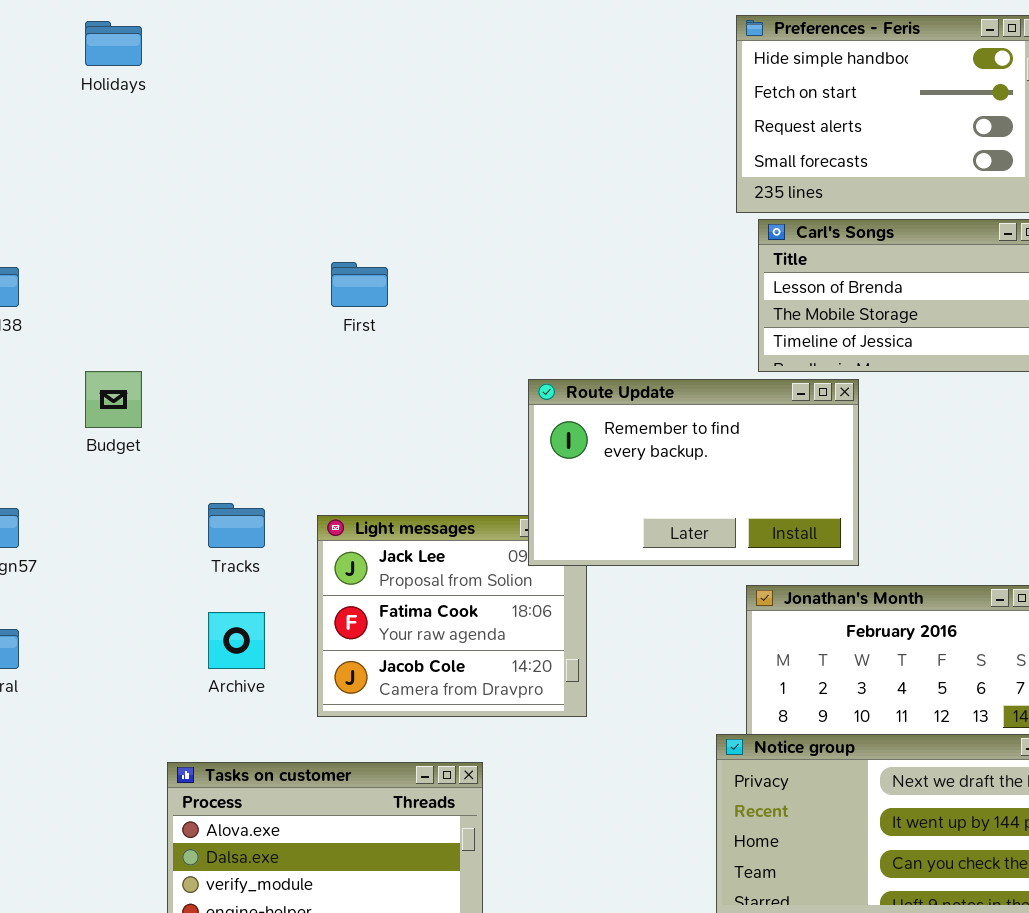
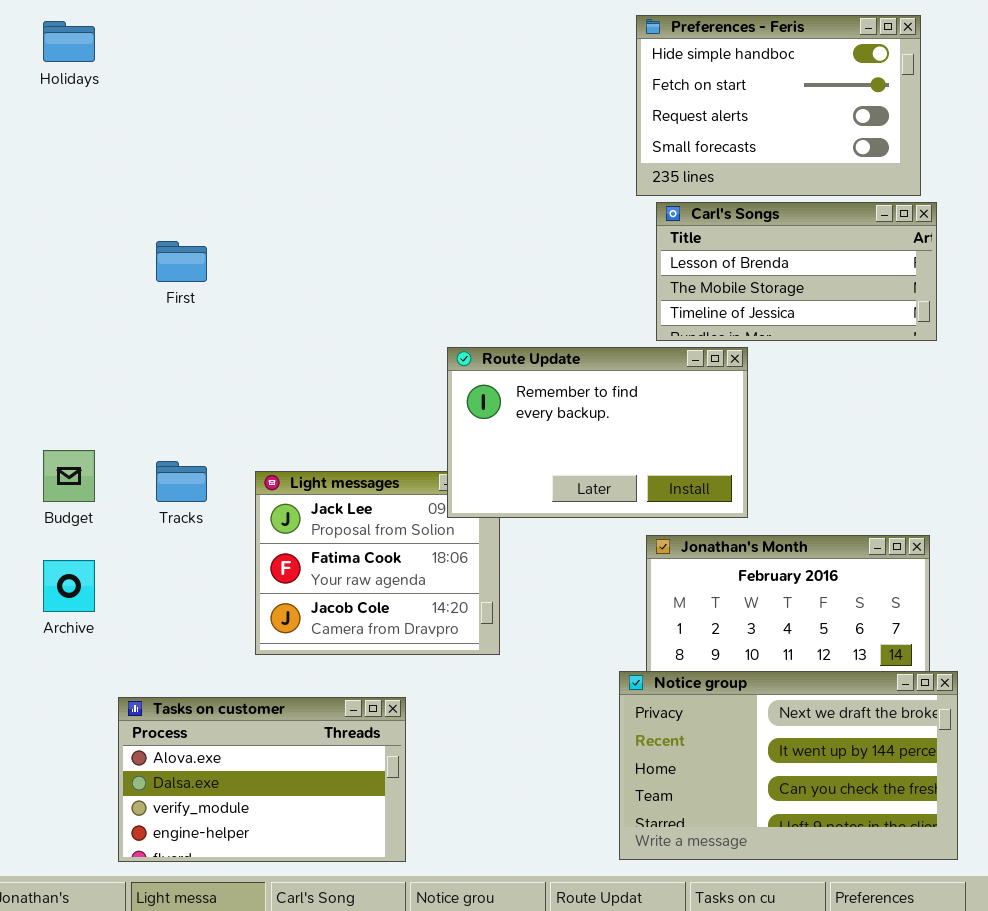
First: [331,262,388,307] -> [156,241,207,282], moved
Budget: [85,371,142,428] -> [43,450,95,502], moved
Archive: [208,612,265,669] -> [43,560,95,612], moved

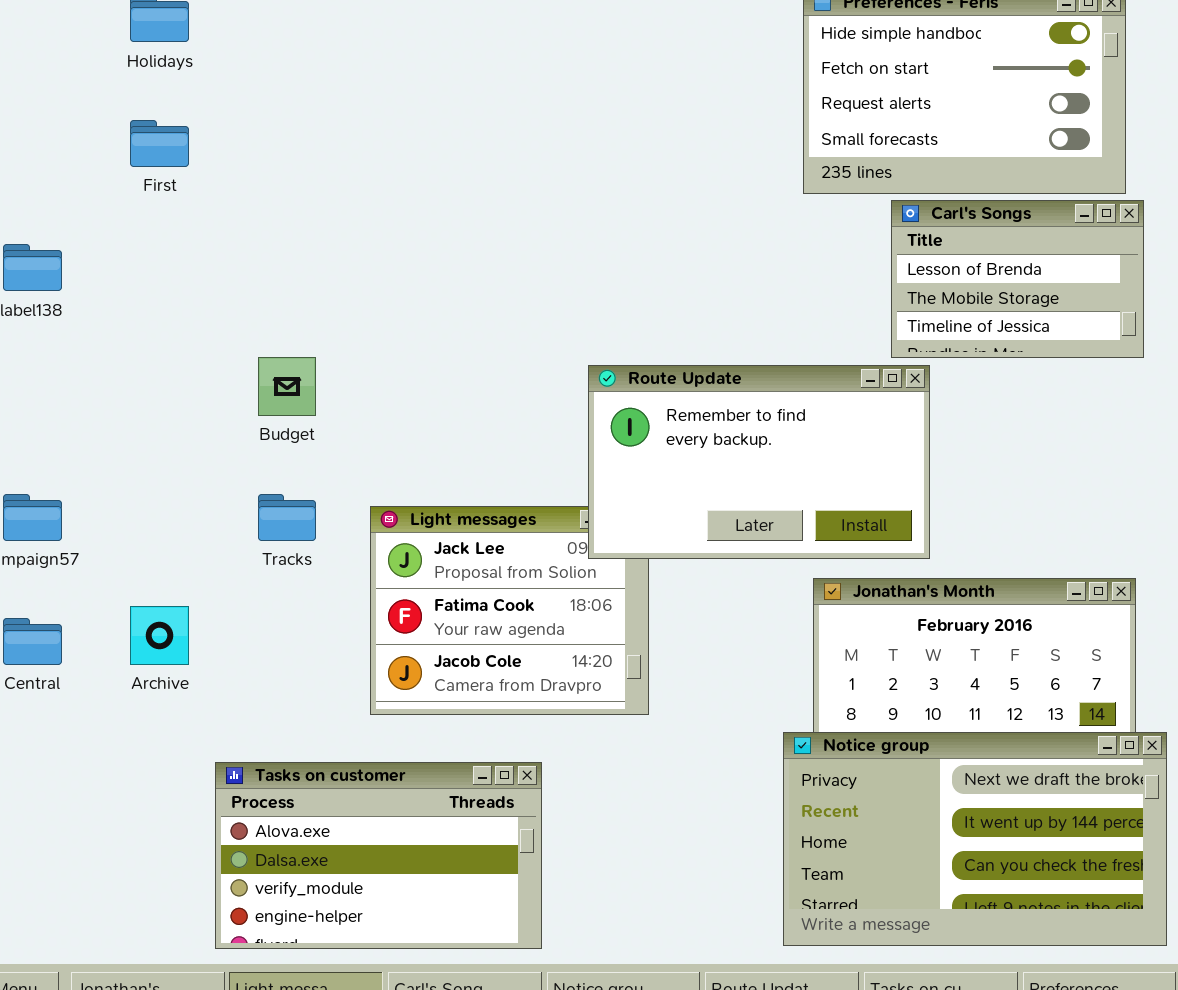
Carl's Songs: [656,202,937,341] -> [891,200,1144,358], resized
First: [156,241,207,282] -> [130,120,189,167], moved
Budget: [43,450,95,502] -> [258,357,316,416], moved

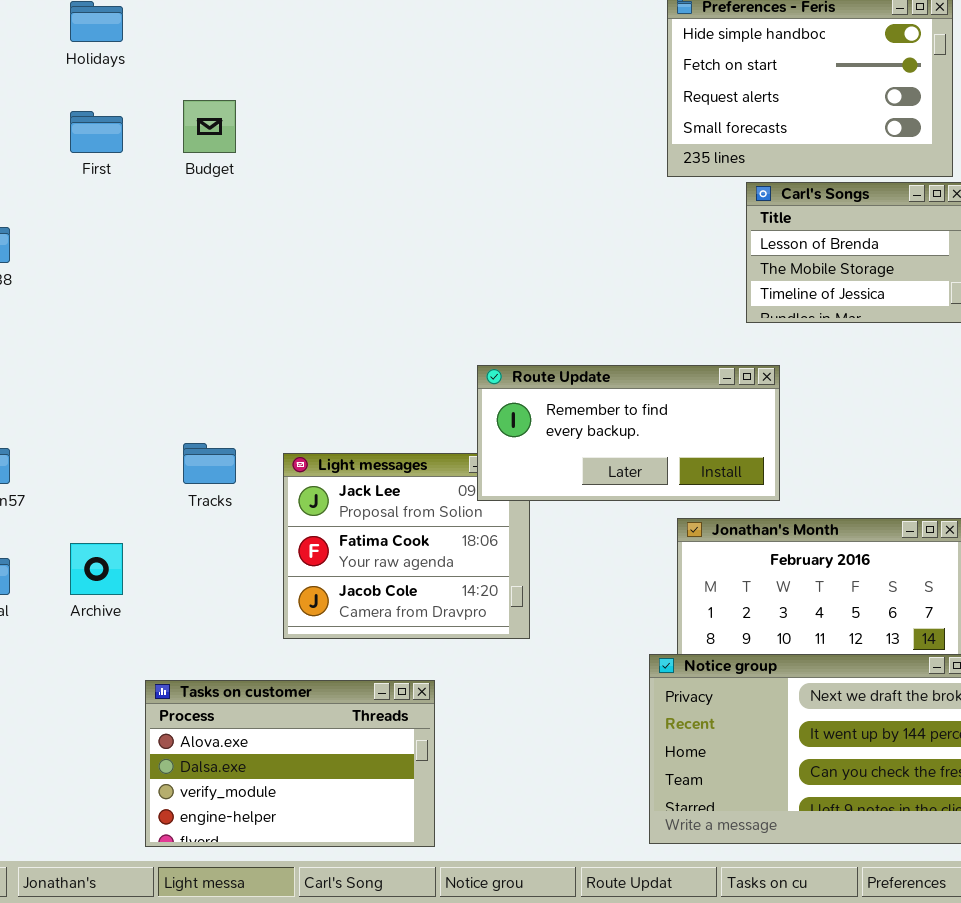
Budget: [258,357,316,416] -> [183,100,236,153], moved
Route Update: [588,365,930,559] -> [477,365,780,501], resized

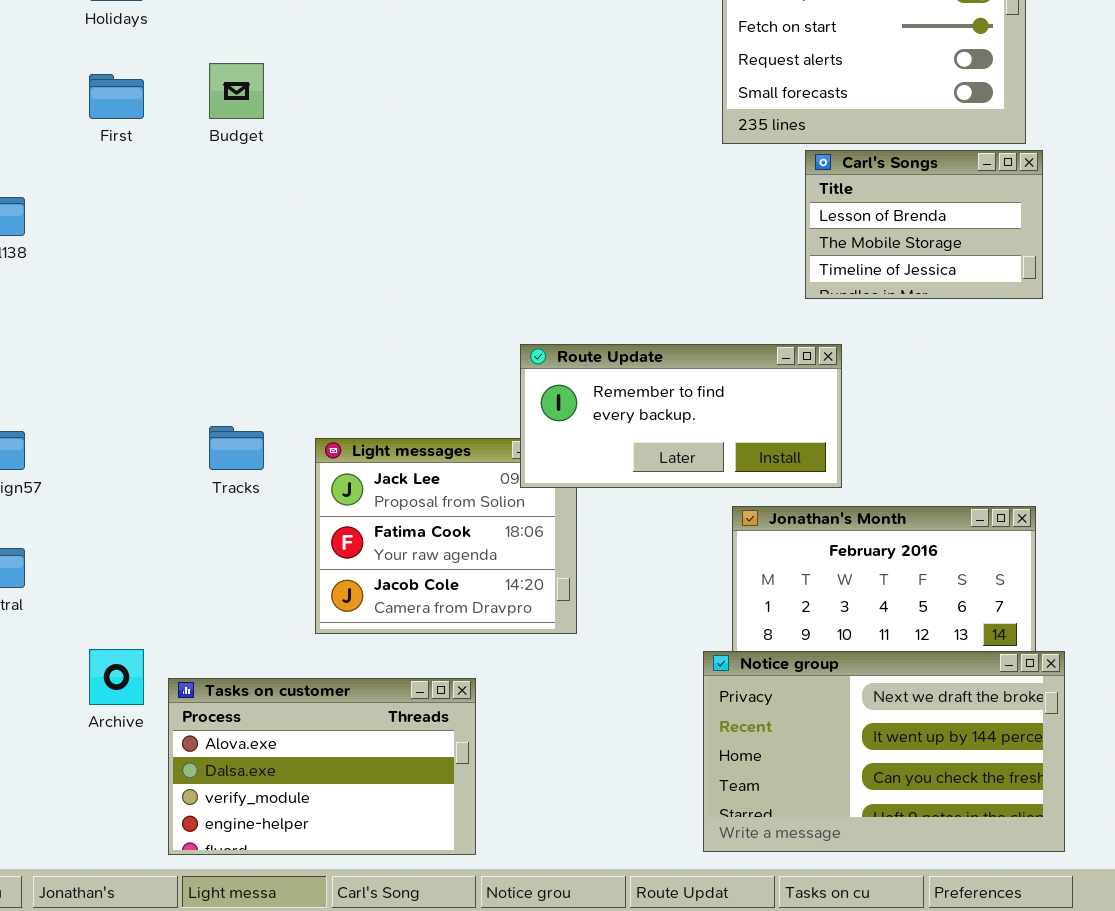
Archive: [70,543,123,595] -> [89,649,144,705], moved

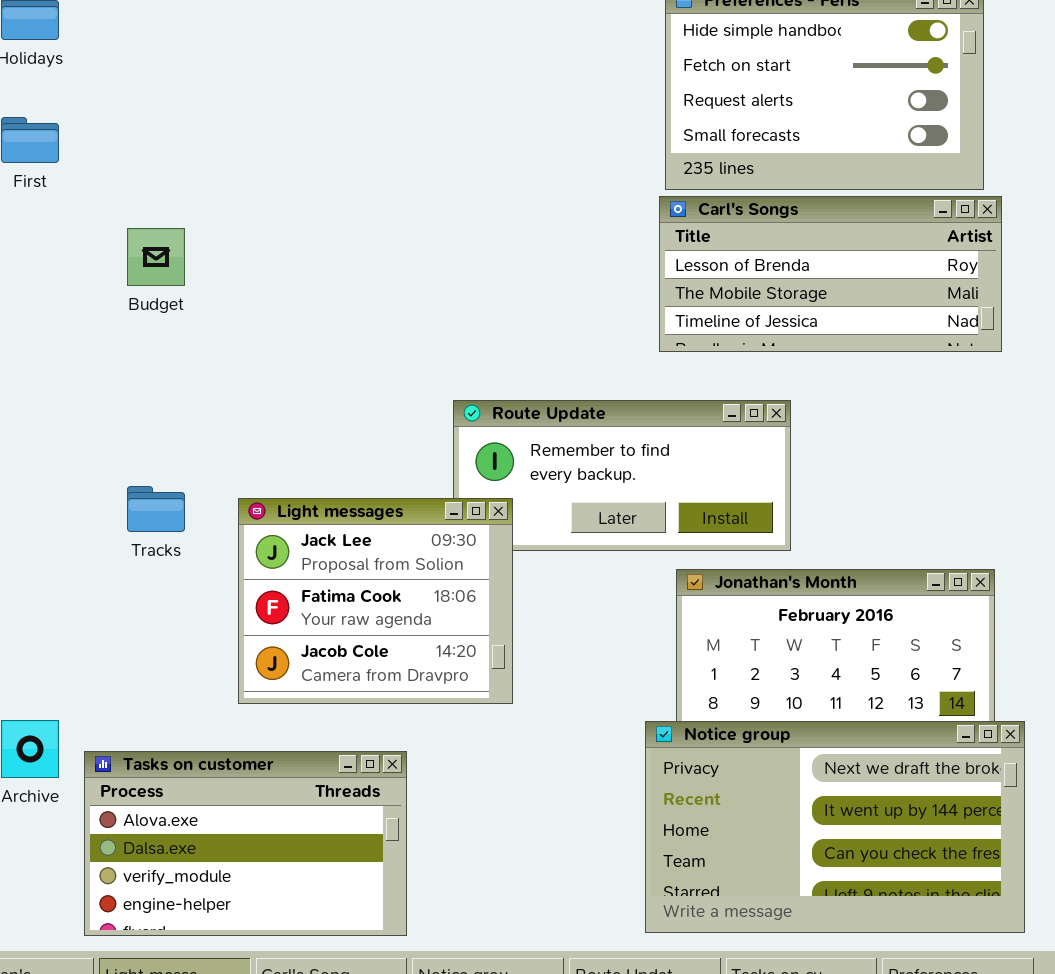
Budget: [209,63,264,119] -> [127,228,185,286], moved
Carl's Songs: [805,150,1043,299] -> [659,196,1002,352], resized
Light messages: [315,438,577,634] -> [238,498,513,704], raised

